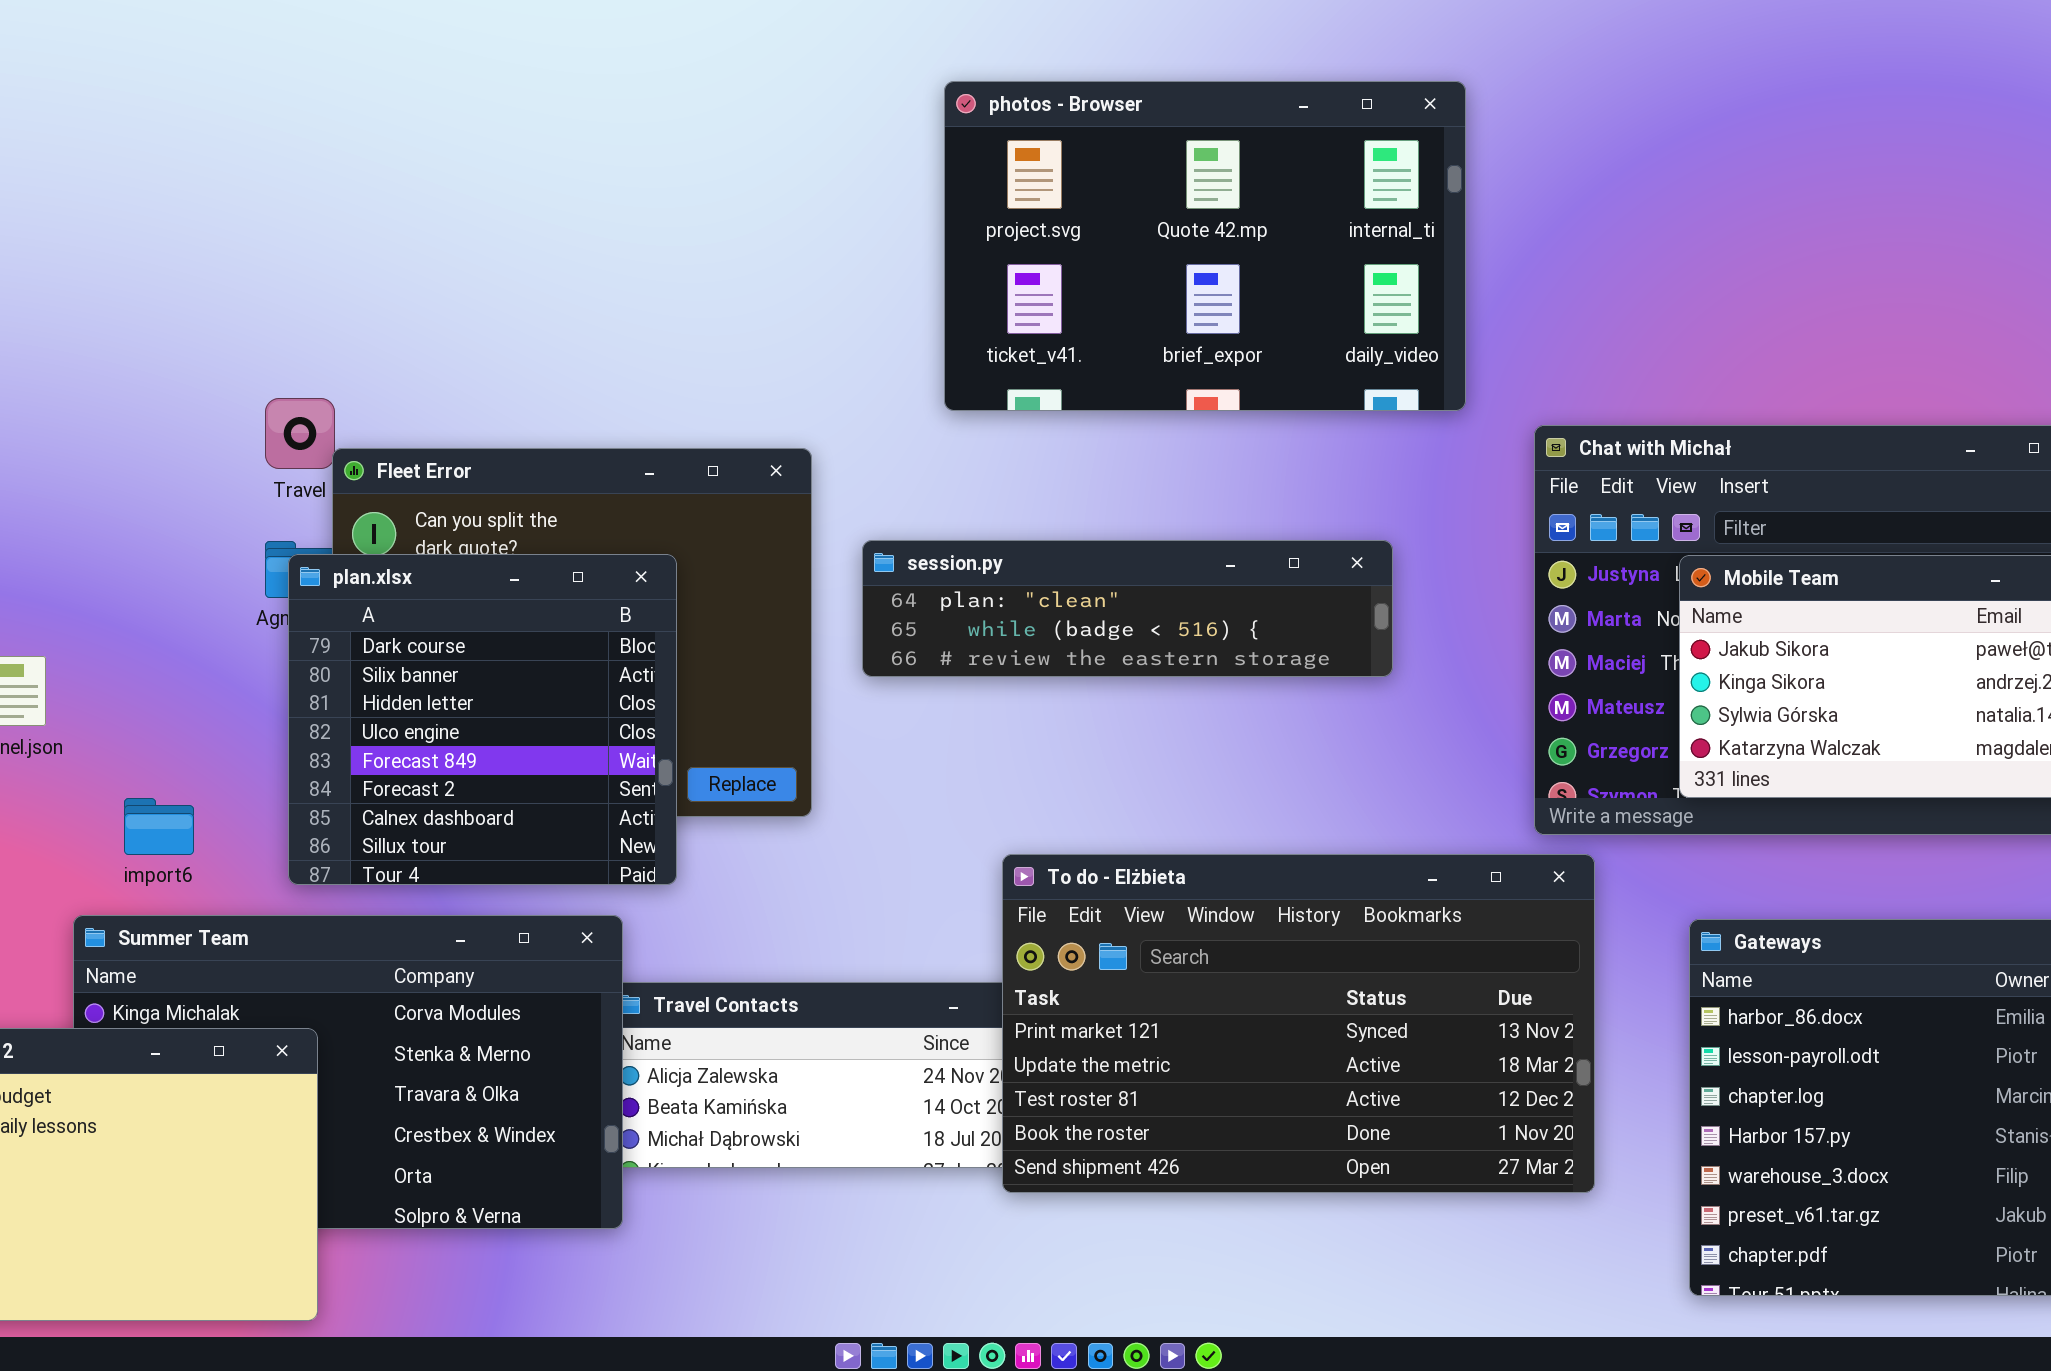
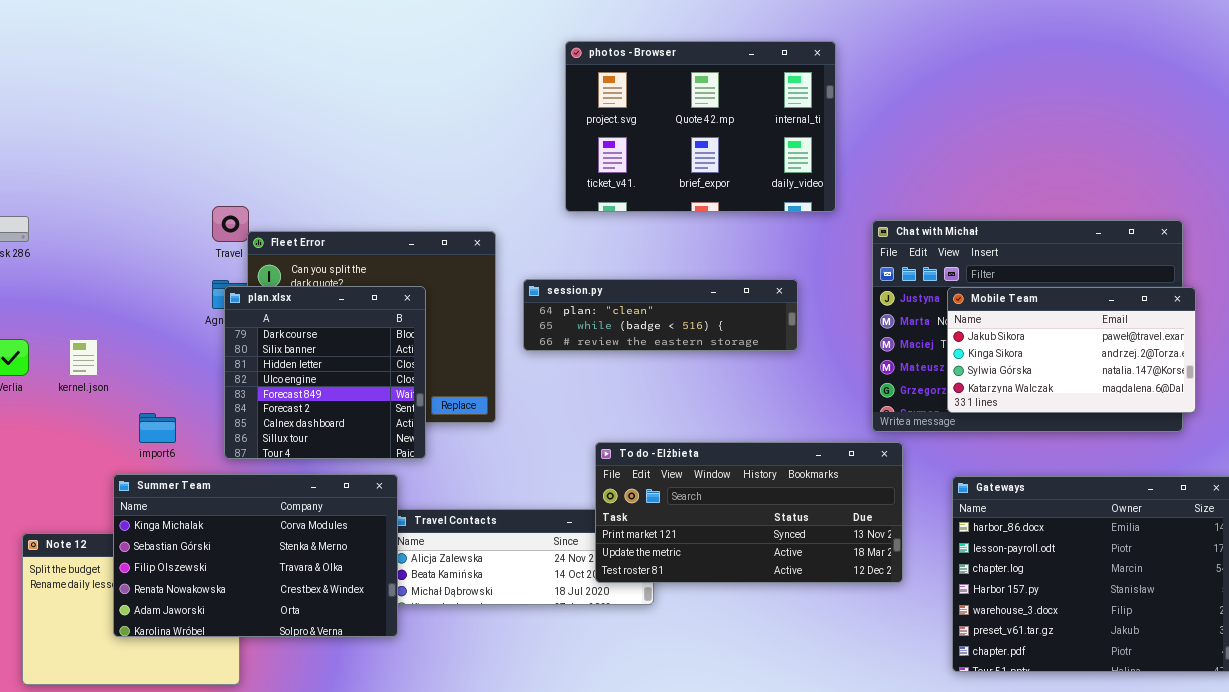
To do - Elżbieta: [1002,854,1595,1193] -> [595,442,903,583], resized
Summer Team: [73,915,623,1229] -> [113,474,398,637], raised

